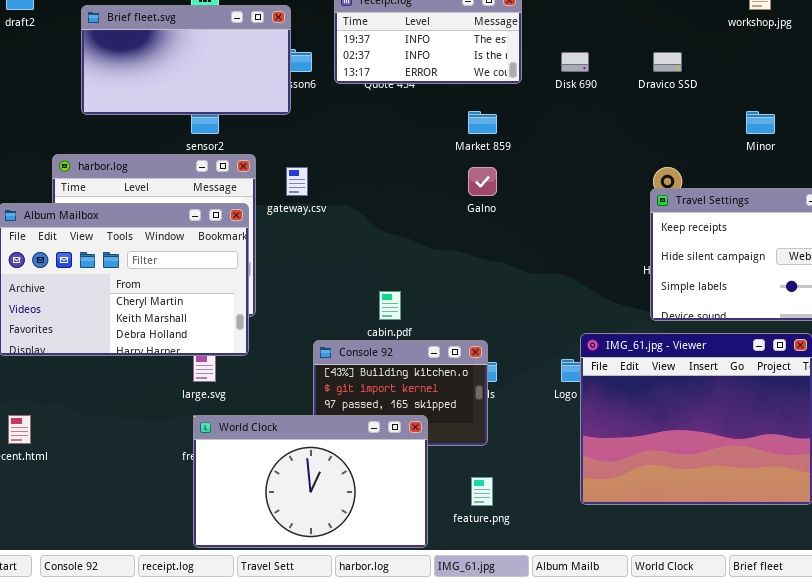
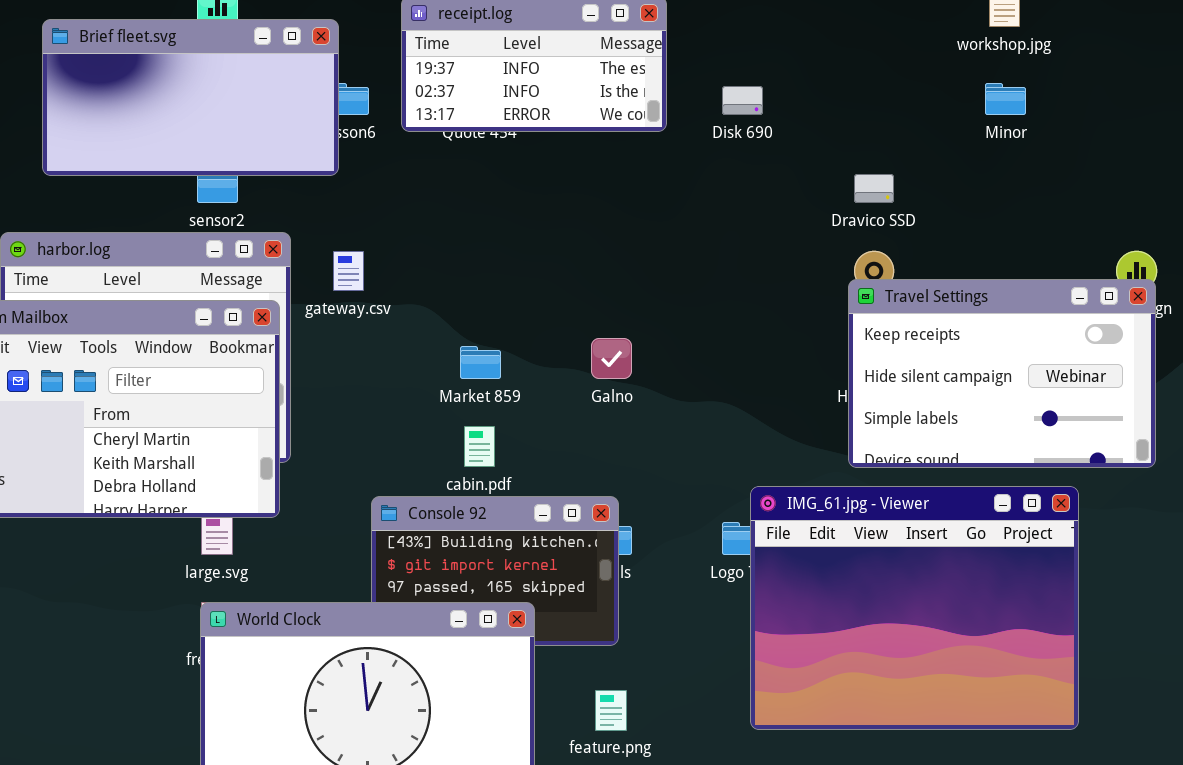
Dravico SSD: [653,52,682,72] -> [854,174,894,203], moved
Market 859: [468,111,497,134] -> [460,346,501,379], moved
Minor: [746,111,775,134] -> [985,83,1026,115], moved
Galno: [468,167,497,196] -> [591,338,632,379], moved

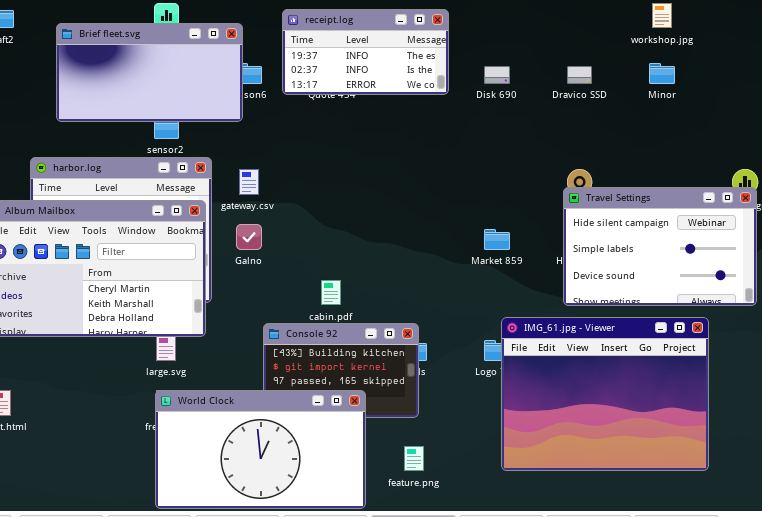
Dravico SSD: [854,174,894,203] -> [567,66,592,84], moved
Travel Settings: [848,279,1156,468] -> [563,187,757,306], scrolled down 1 row
Galno: [591,338,632,379] -> [236,224,262,250], moved
Market 859: [460,346,501,379] -> [484,229,510,250], moved

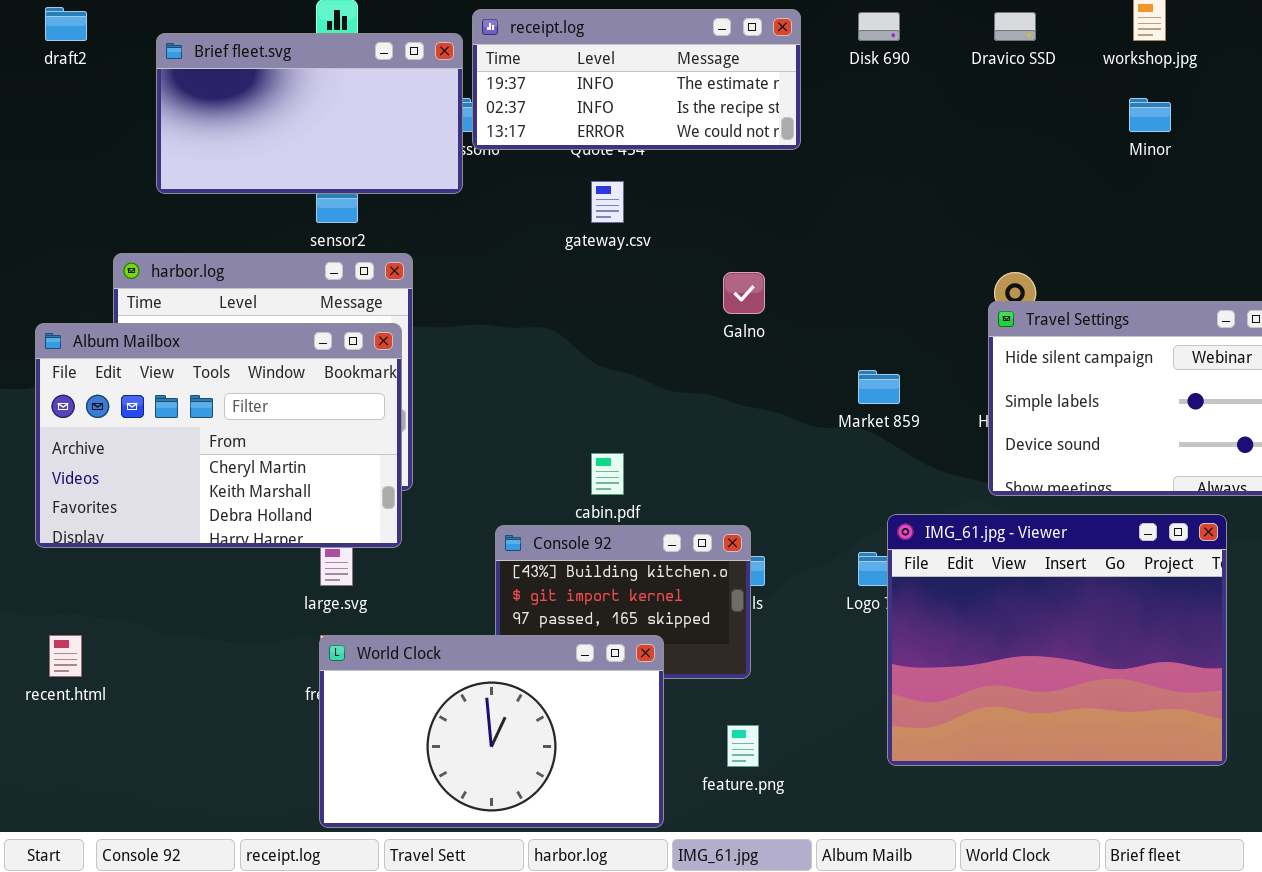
receipt.log: [282,9,449,95] -> [472,9,801,150], resized
Disk 690: [484,66,510,84] -> [858,12,900,41], moved
Dravico SSD: [567,66,592,84] -> [994,12,1036,41], moved
gateway.csv: [239,169,259,195] -> [591,181,624,223], moved
Galno: [236,224,262,250] -> [723,272,765,314], moved

